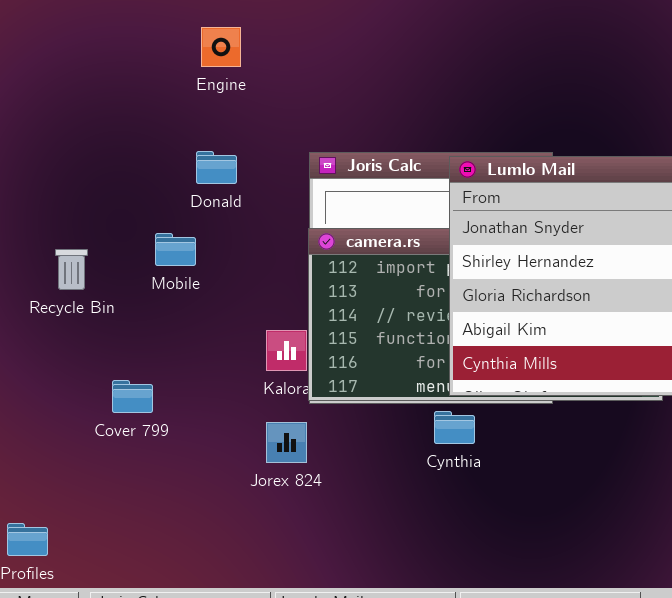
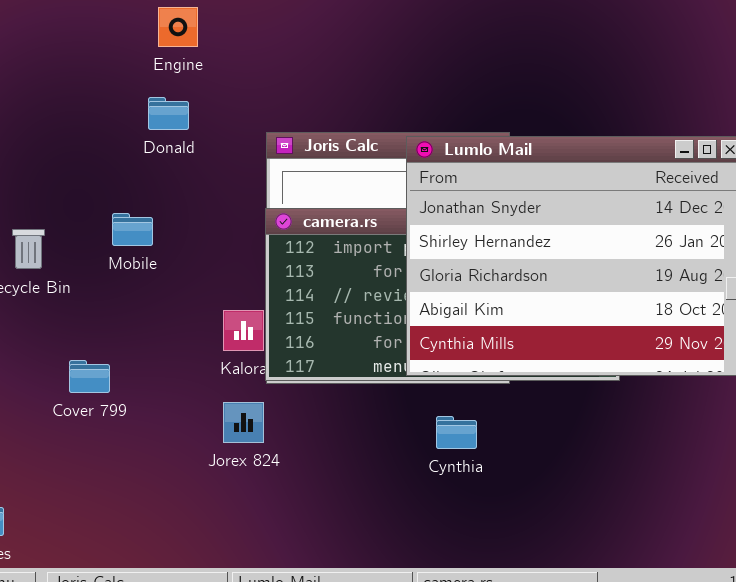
Donald: [196,151,237,184] -> [148,97,189,130], moved
Cynthia: [434,411,475,444] -> [436,416,477,449], moved

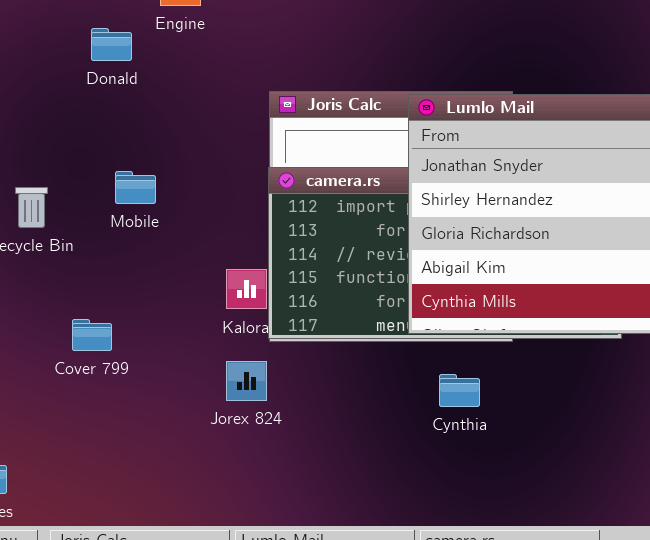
Donald: [148,97,189,130] -> [91,28,132,61], moved

